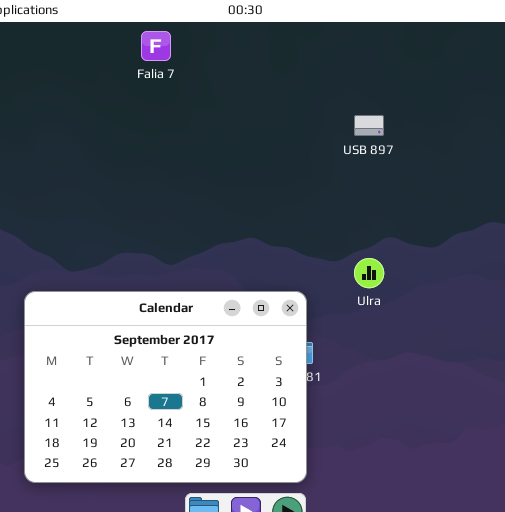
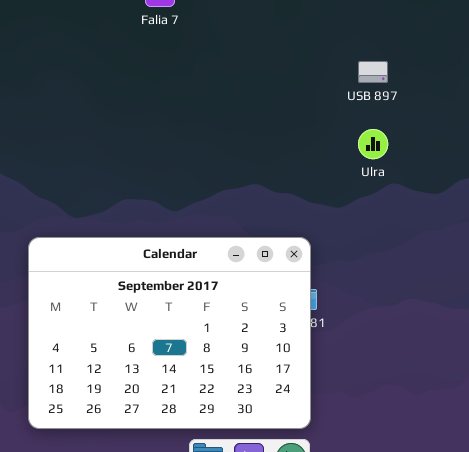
Ulra: [354,258,384,288] -> [358,129,388,159], moved

